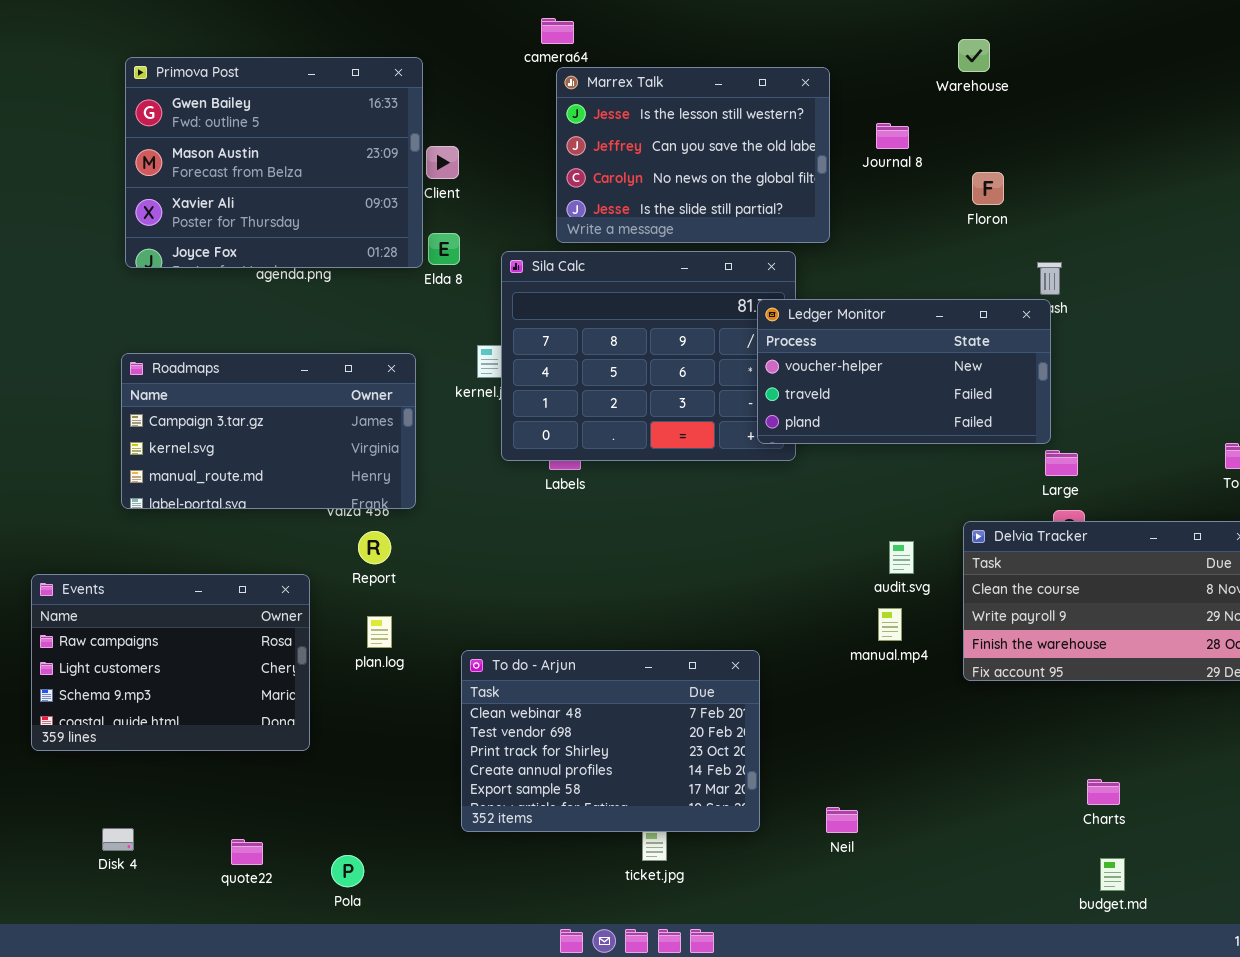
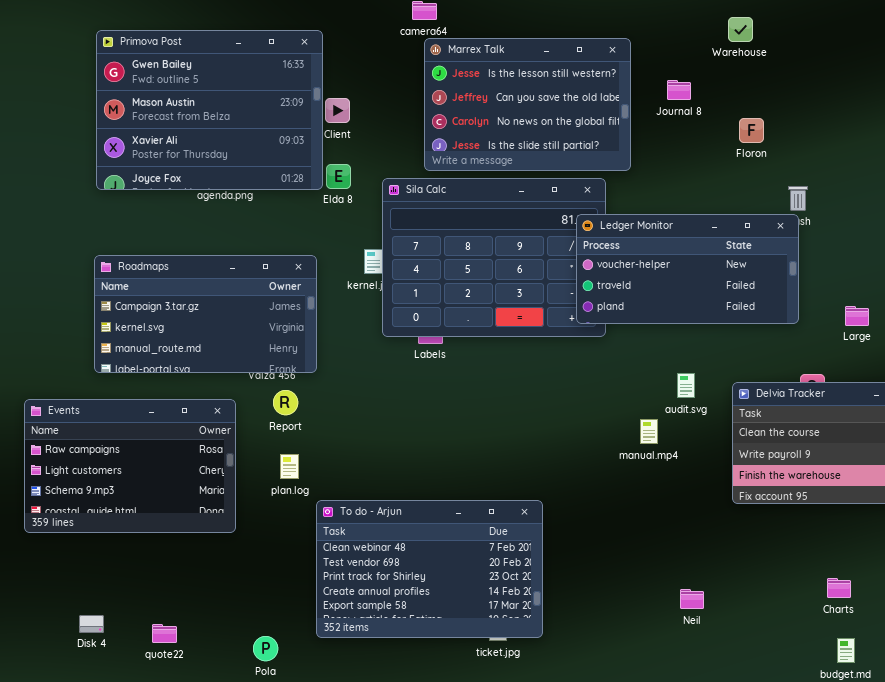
Large: [1045,450,1078,476] -> [845,306,869,326], moved
audit.svg: [889,541,914,574] -> [677,373,695,398], moved
Events: [31,574,310,751] -> [24,399,236,533], moved
manual.mp4: [878,608,902,641] -> [640,419,658,444], moved
To do - Arjun: [461,650,760,832] -> [316,500,543,638], moved
Neil: [826,807,858,833] -> [680,589,704,609], moved
quote22: [231,839,263,865] -> [152,624,177,643], moved

